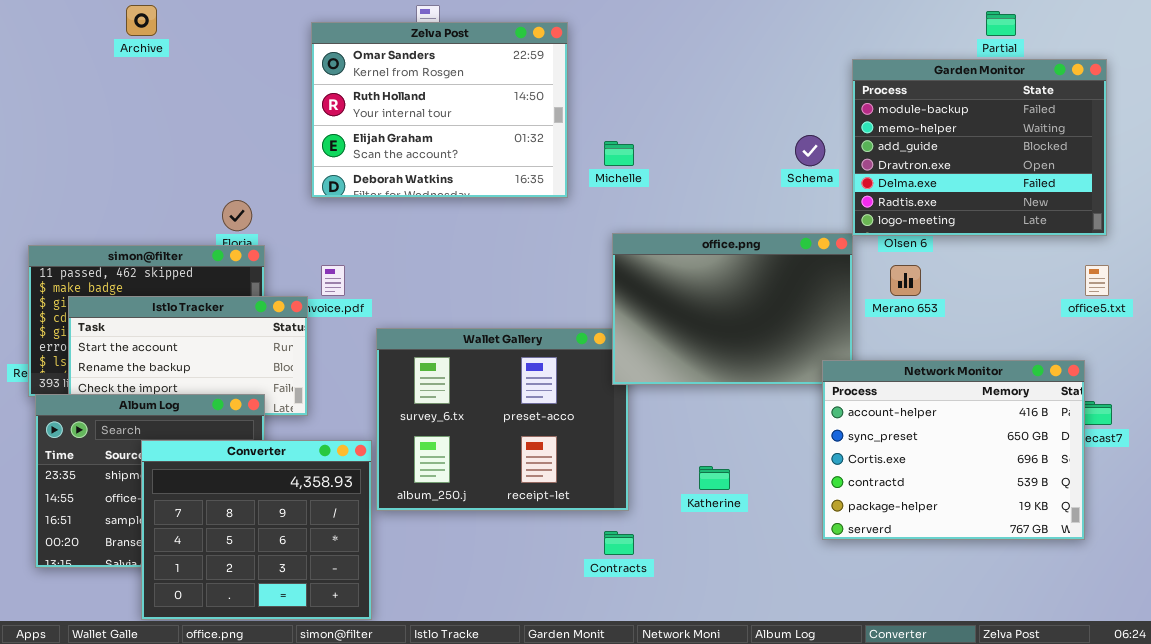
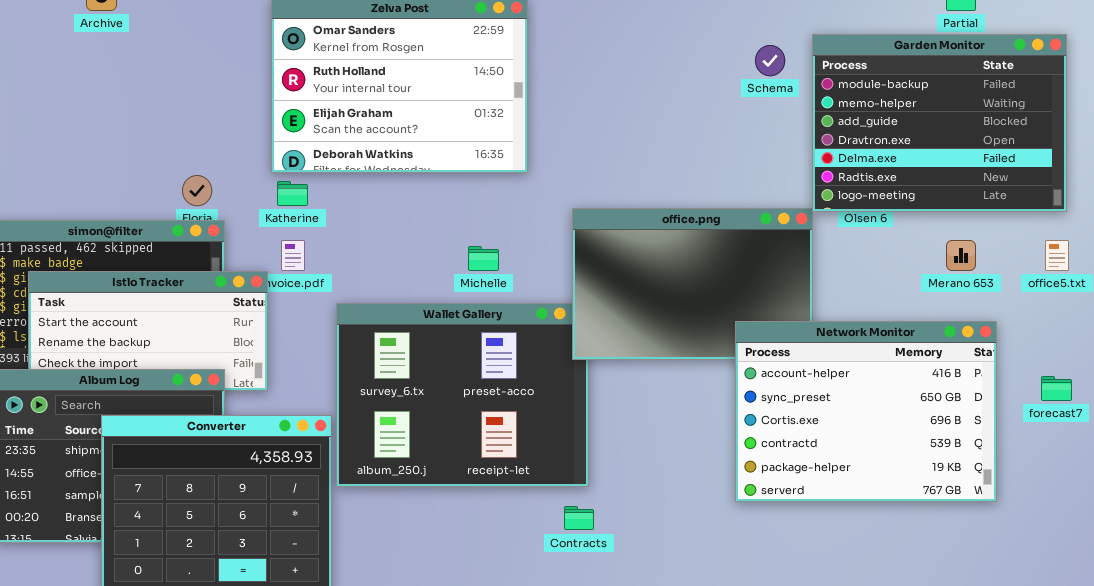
Schema: [795,135,825,166] -> [755,45,785,76], moved
Michelle: [604,141,634,166] -> [468,246,499,271], moved
Merano 653: [890,265,921,296] -> [946,240,976,271], moved
Network Monitor: [822,360,1085,540] -> [735,321,997,502], moved
Katherine: [699,466,730,490] -> [277,181,308,206], moved

